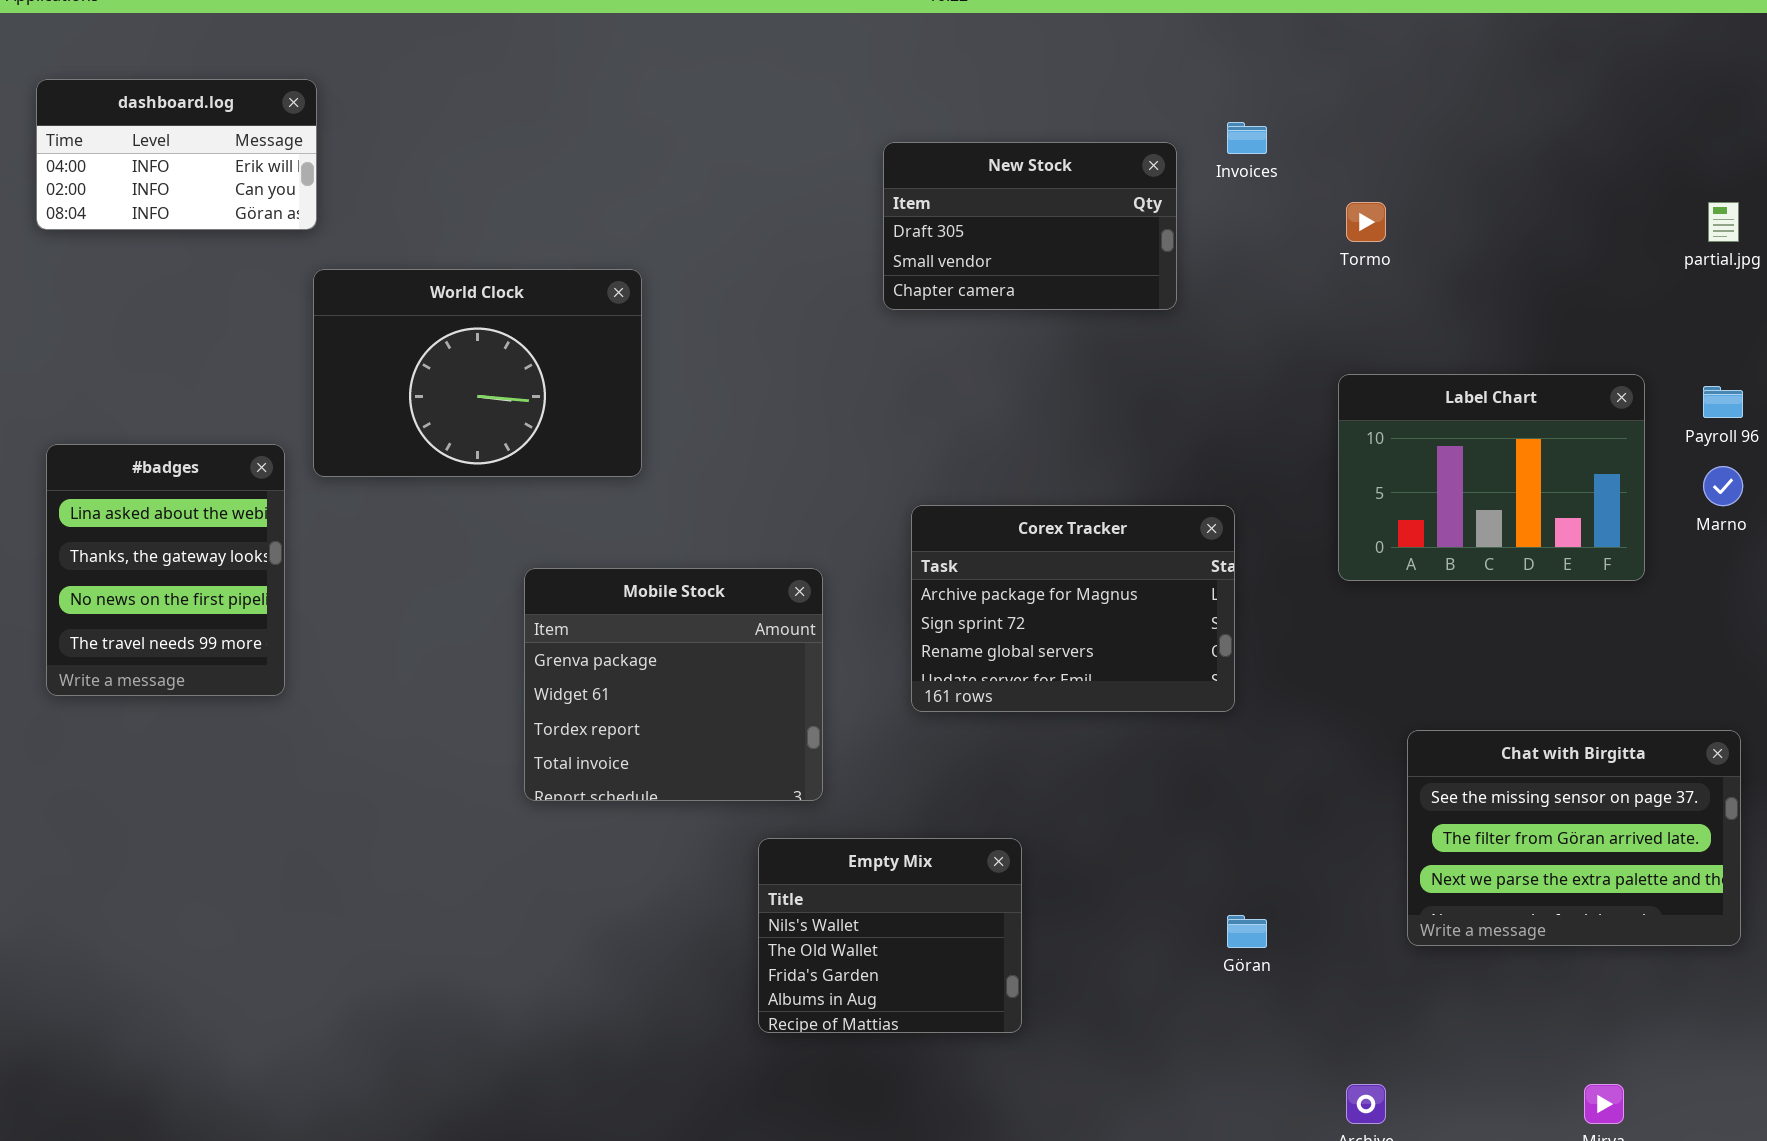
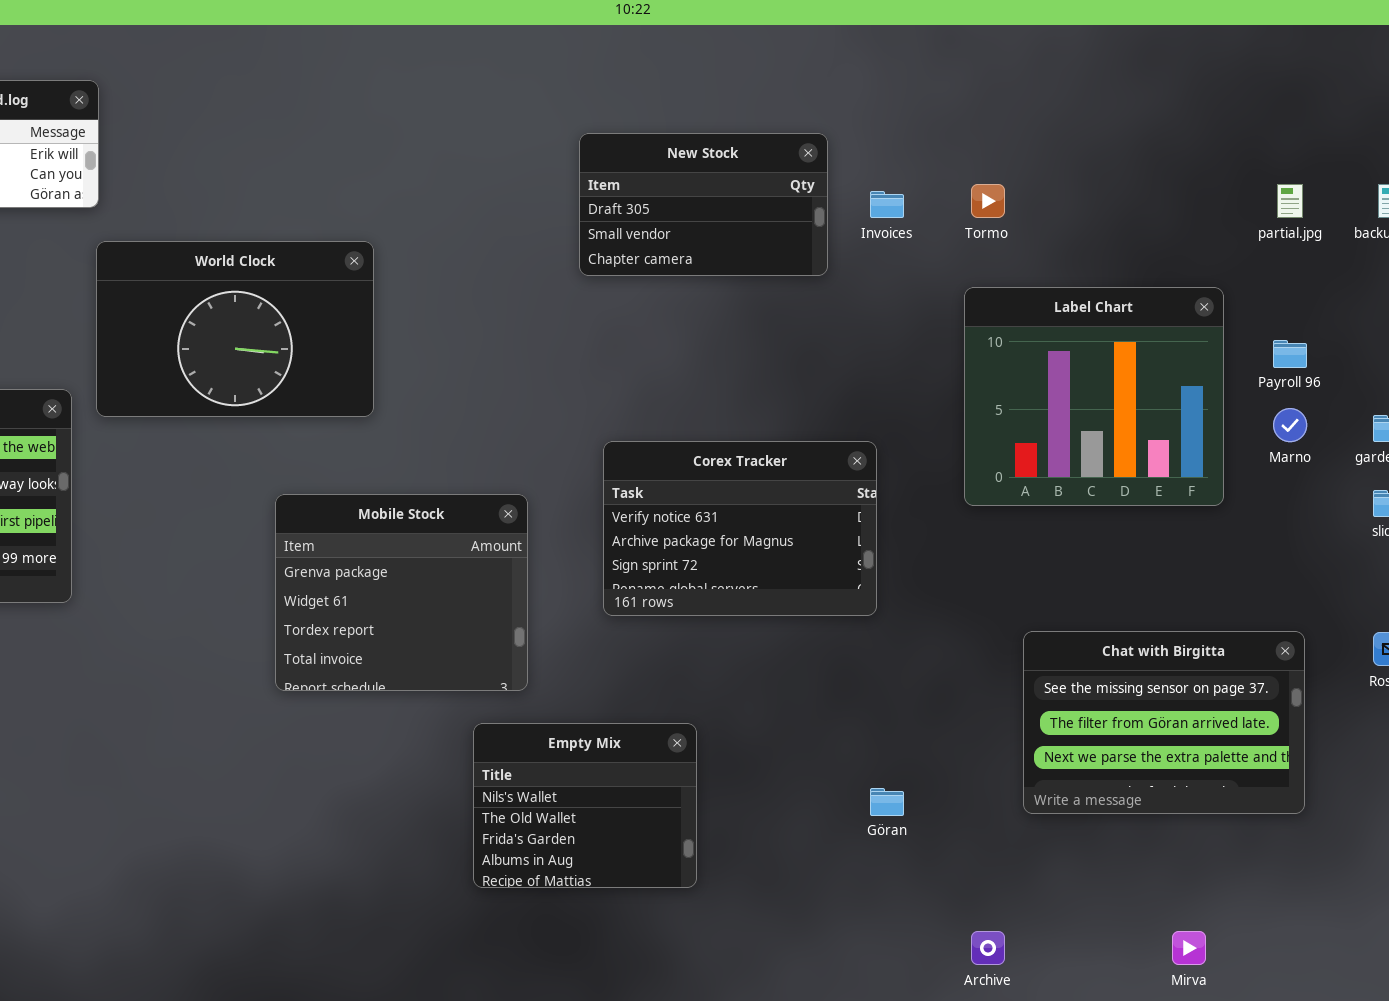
Invoices: [1227,122,1267,154] -> [870,191,904,218], moved
Label Chart: [1338,374,1645,581] -> [964,287,1224,506], resized
Corex Tracker: [911,505,1235,712] -> [603,441,877,616], scrolled up 1 row

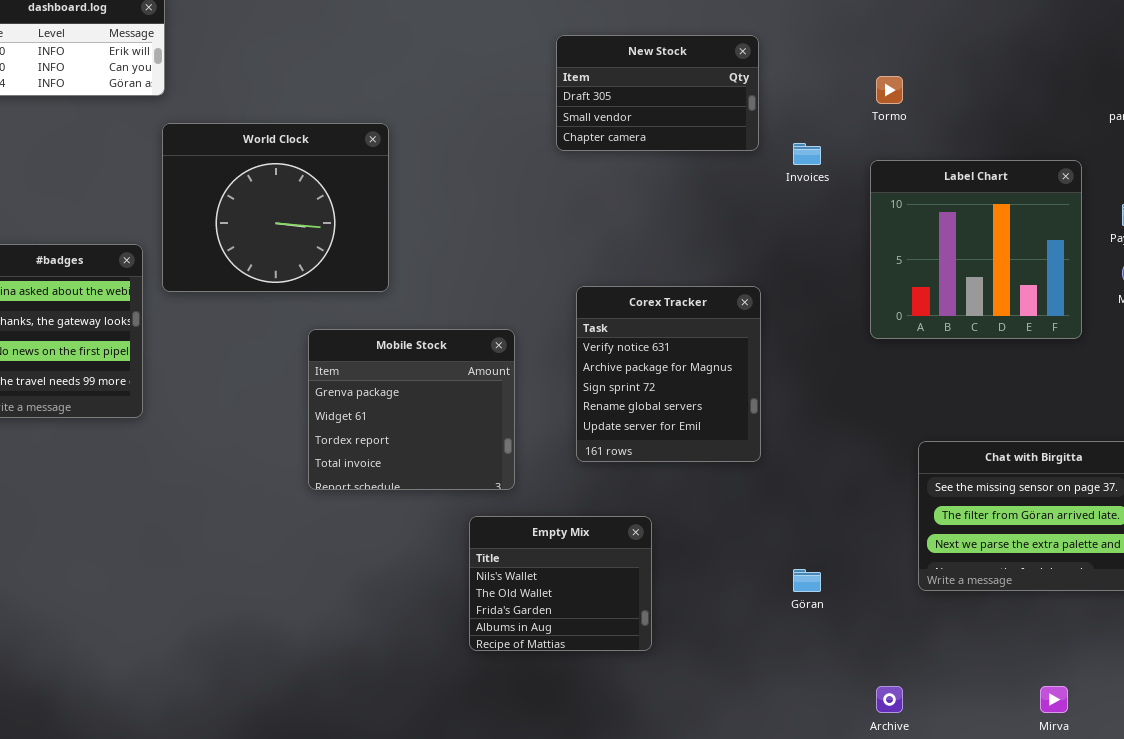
Invoices: [870,191,904,218] -> [793,143,821,165], moved
World Clock: [96,241,374,417] -> [162,123,389,292], resized
Corex Tracker: [603,441,877,616] -> [576,286,761,462], resized

